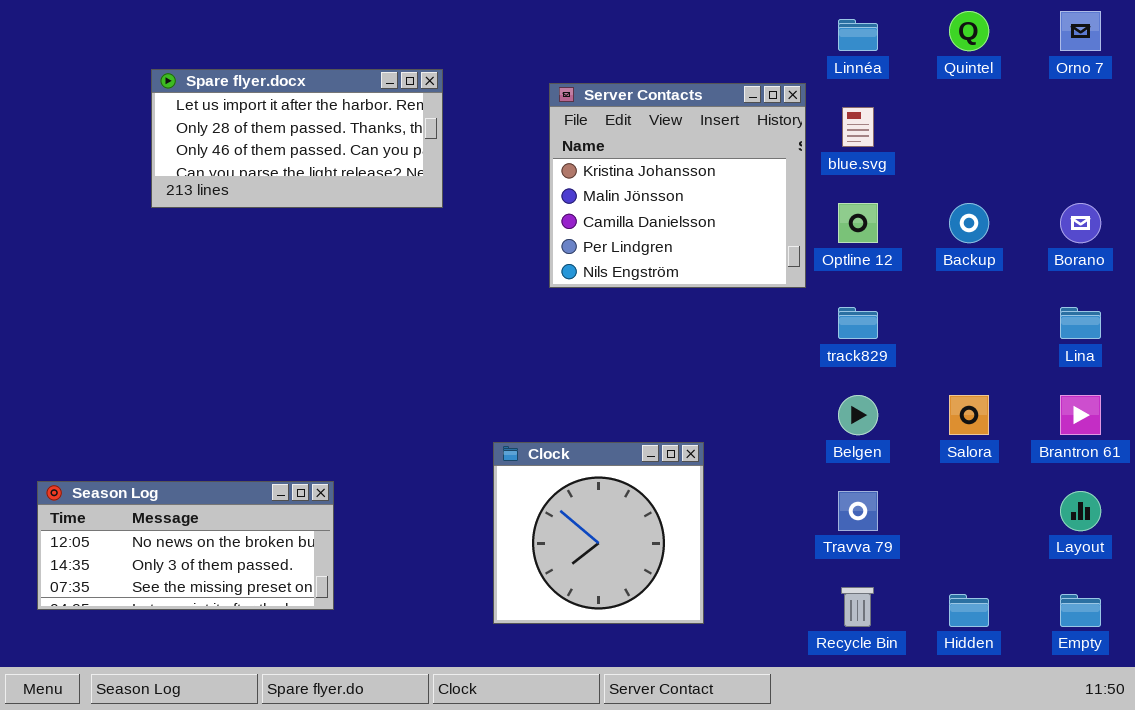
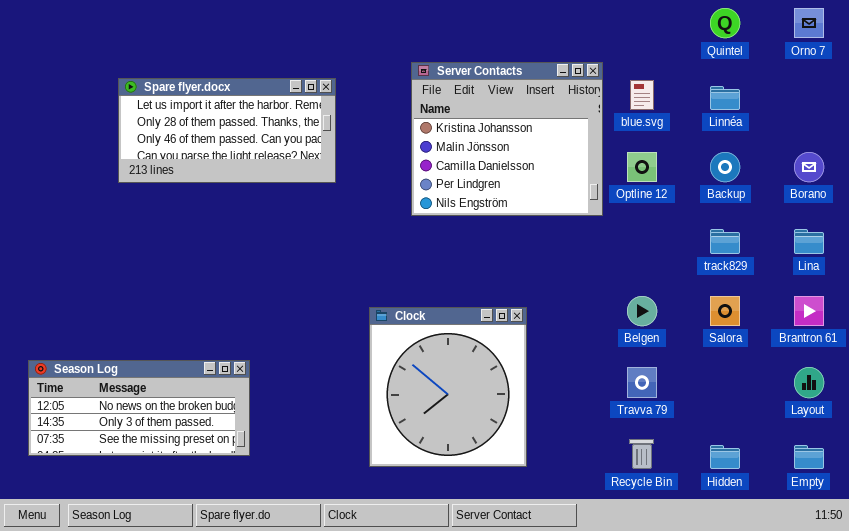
Linnéa: [838,19,878,51] -> [710,86,740,110], moved
Spare flyer.docx: [151,69,443,208] -> [118,78,336,183], moved
track829: [838,307,878,339] -> [710,229,740,254], moved
Clock: [493,442,704,624] -> [369,307,527,467], resized

